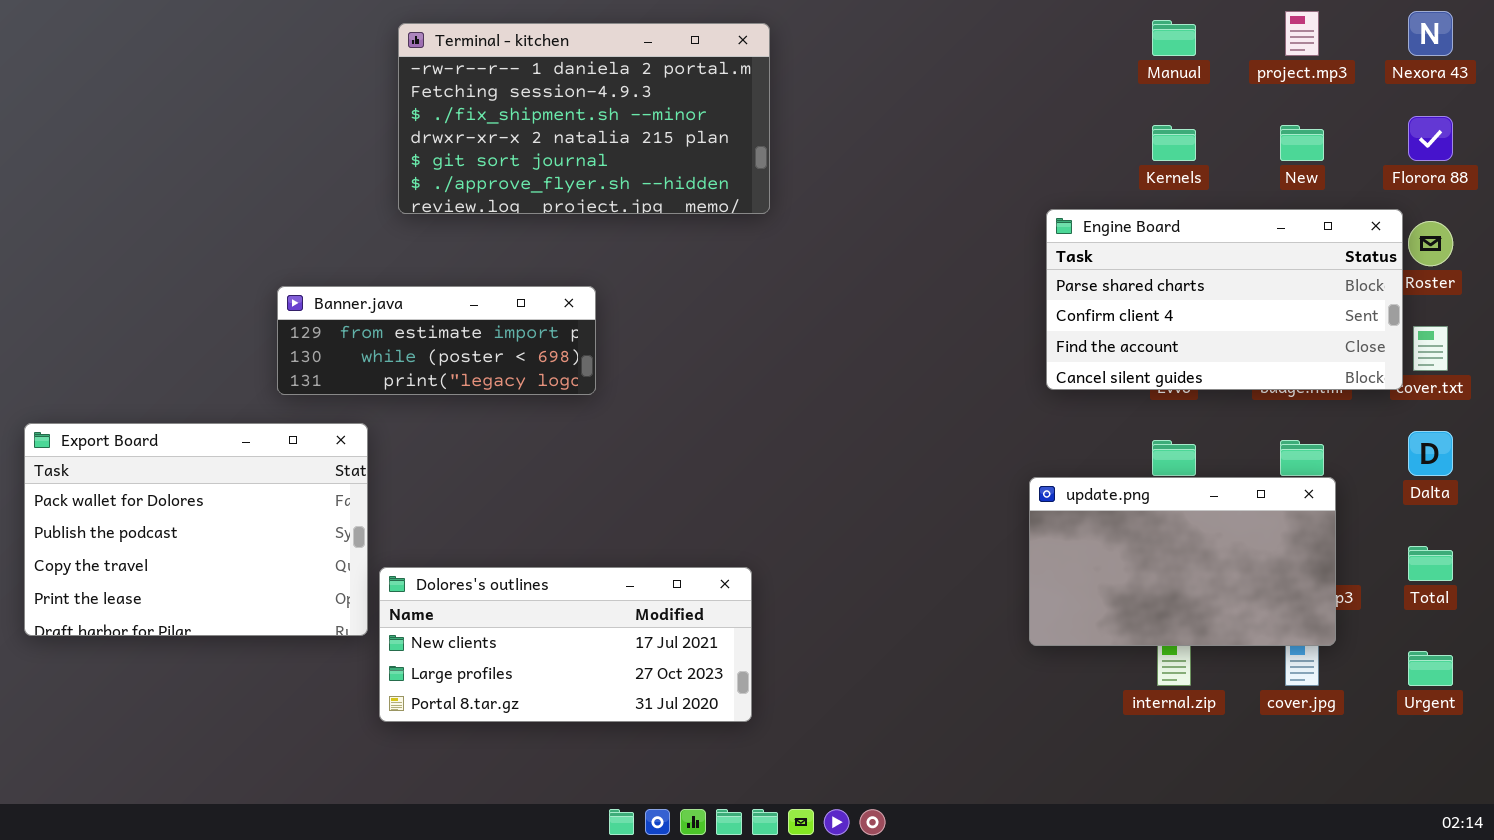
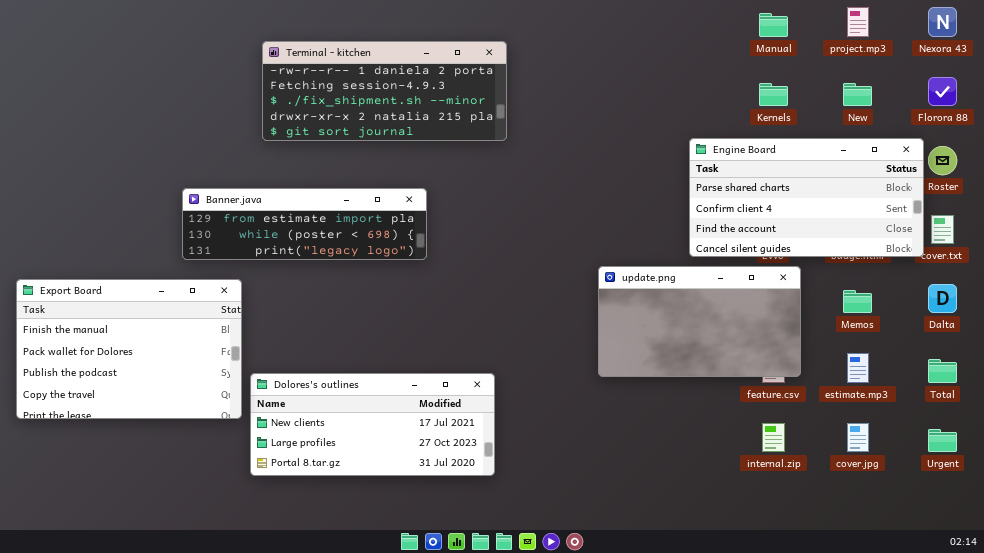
Terminal - kitchen: [398,23,770,214] -> [262,41,507,141], resized
Banner.java: [277,286,596,395] -> [182,188,427,260], resized
Export Board: [24,423,368,636] -> [16,279,242,419], scrolled up 1 row
update.png: [1029,477,1336,646] -> [598,266,801,377], moved

